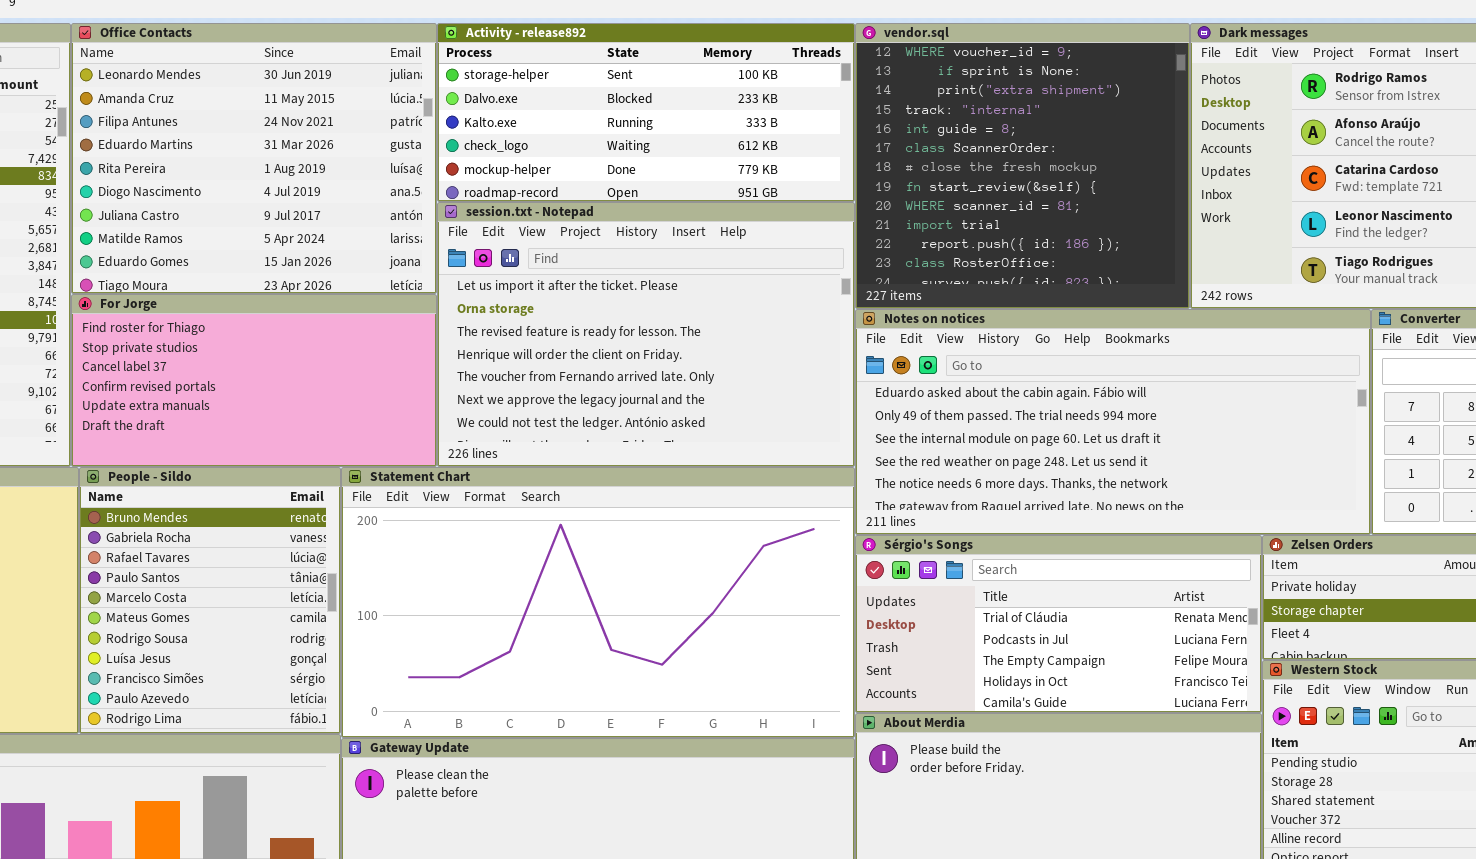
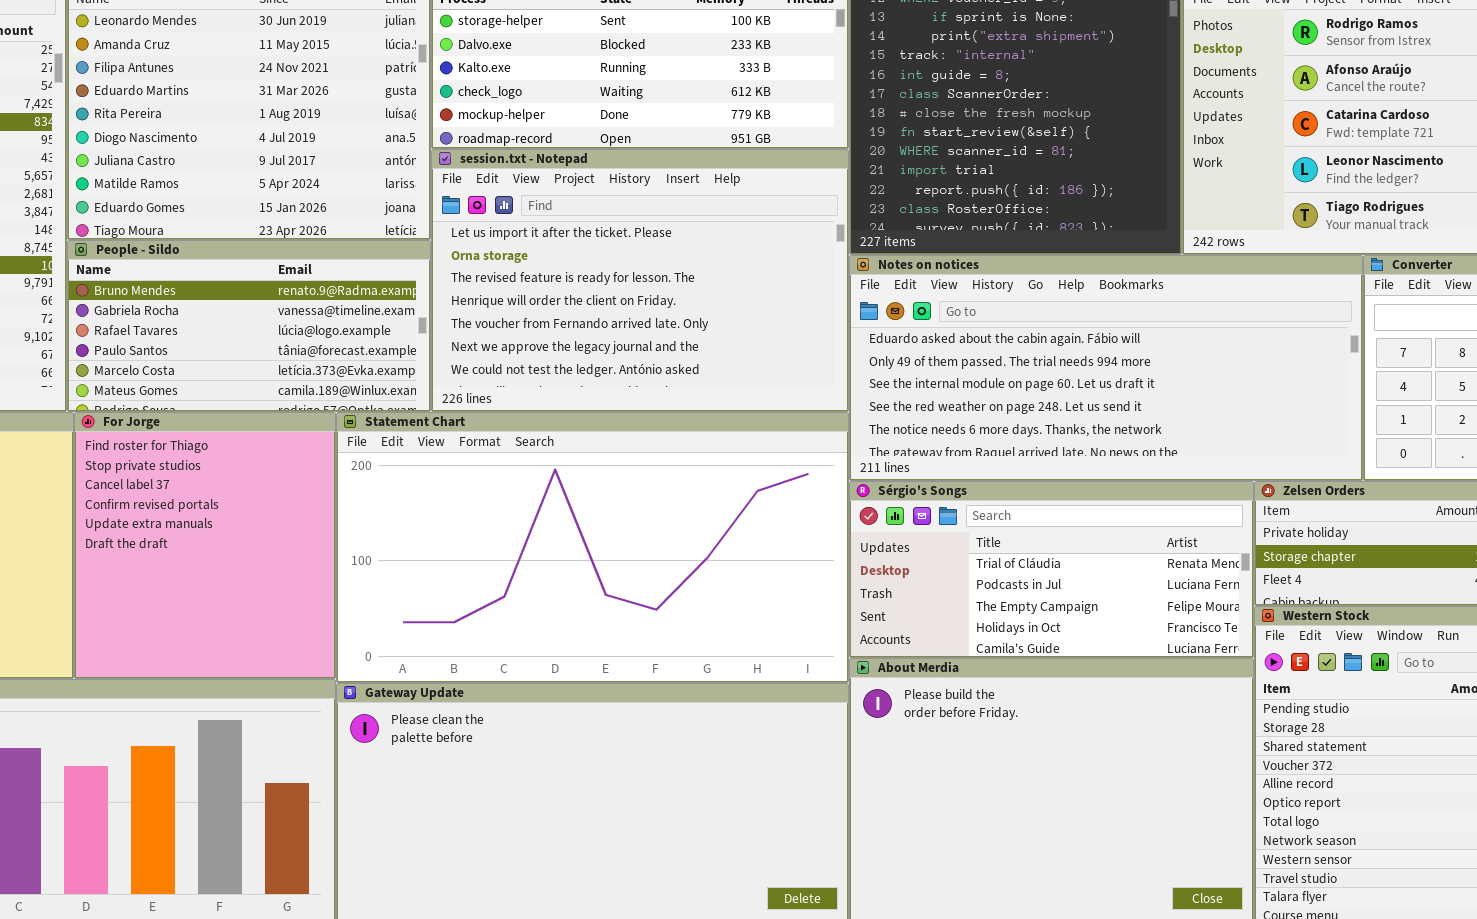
For Jorge: [71,294,437,467] -> [74,412,336,679], moved, resized
People - Sildo: [79,467,341,734] -> [67,240,431,412], moved, resized

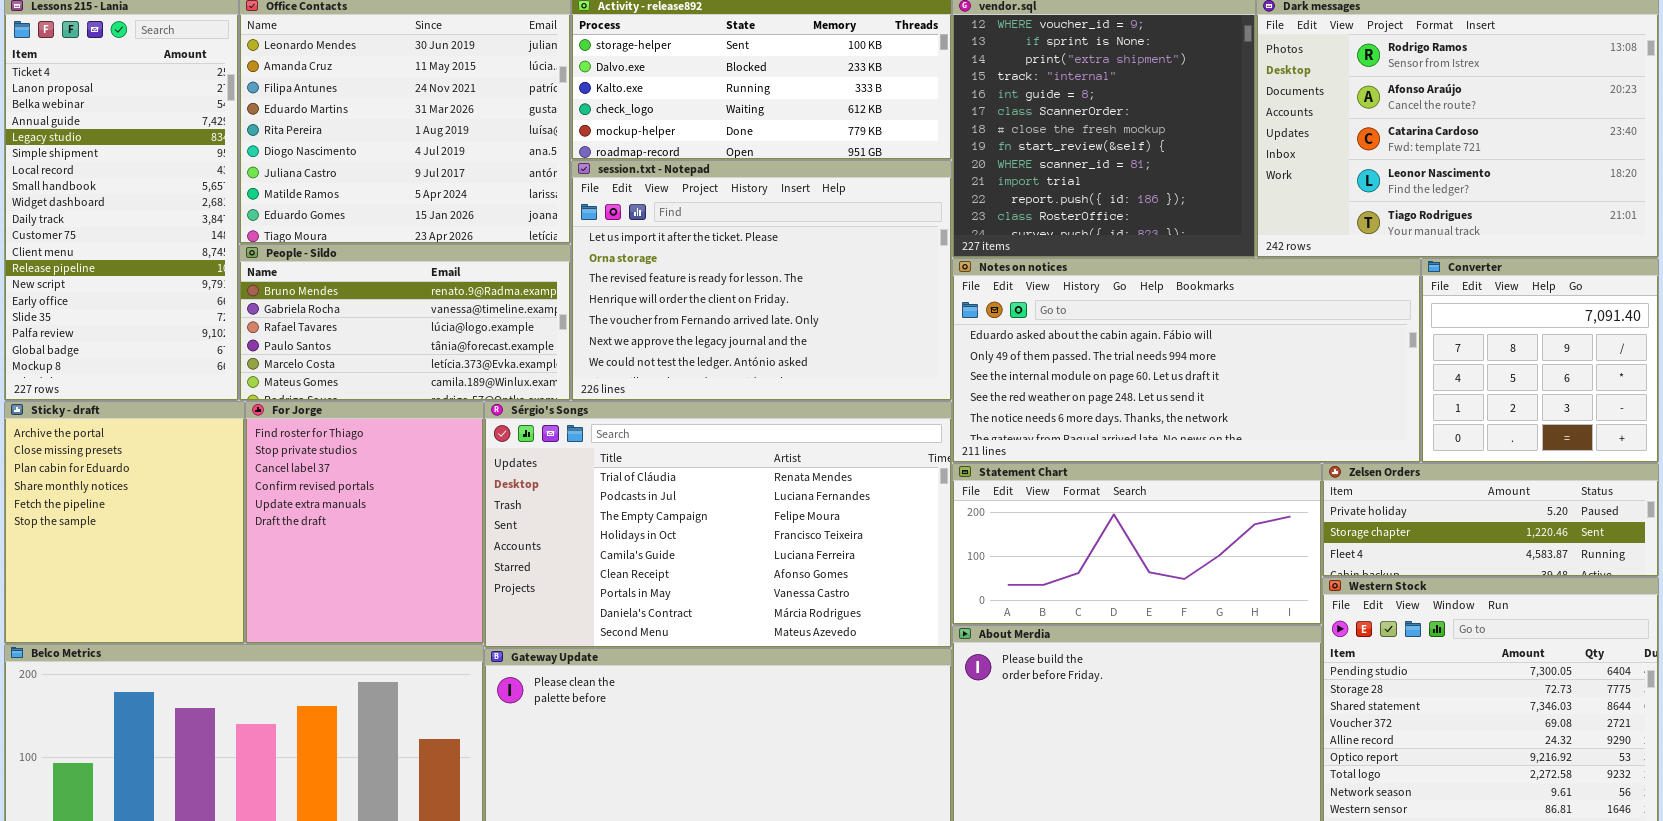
Statement Chart: [336,412,849,683] -> [952,463,1322,625], moved, resized
Sérgio's Songs: [849,481,1254,658] -> [484,401,952,648], moved, resized

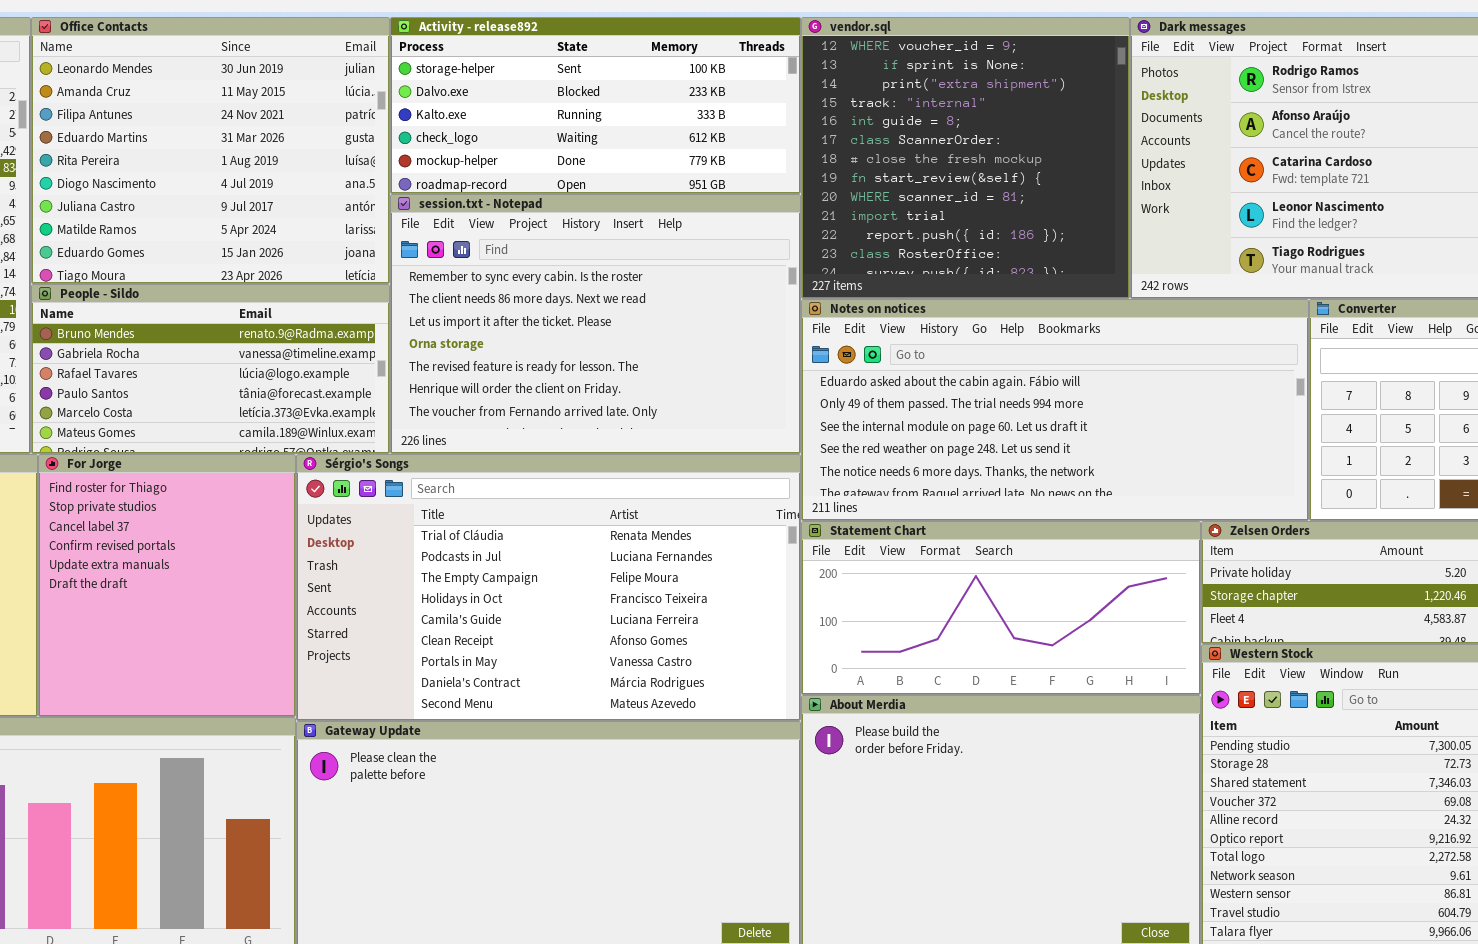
session.txt - Notepad: [571,160,952,401] -> [390,194,801,454], scrolled up 2 rows

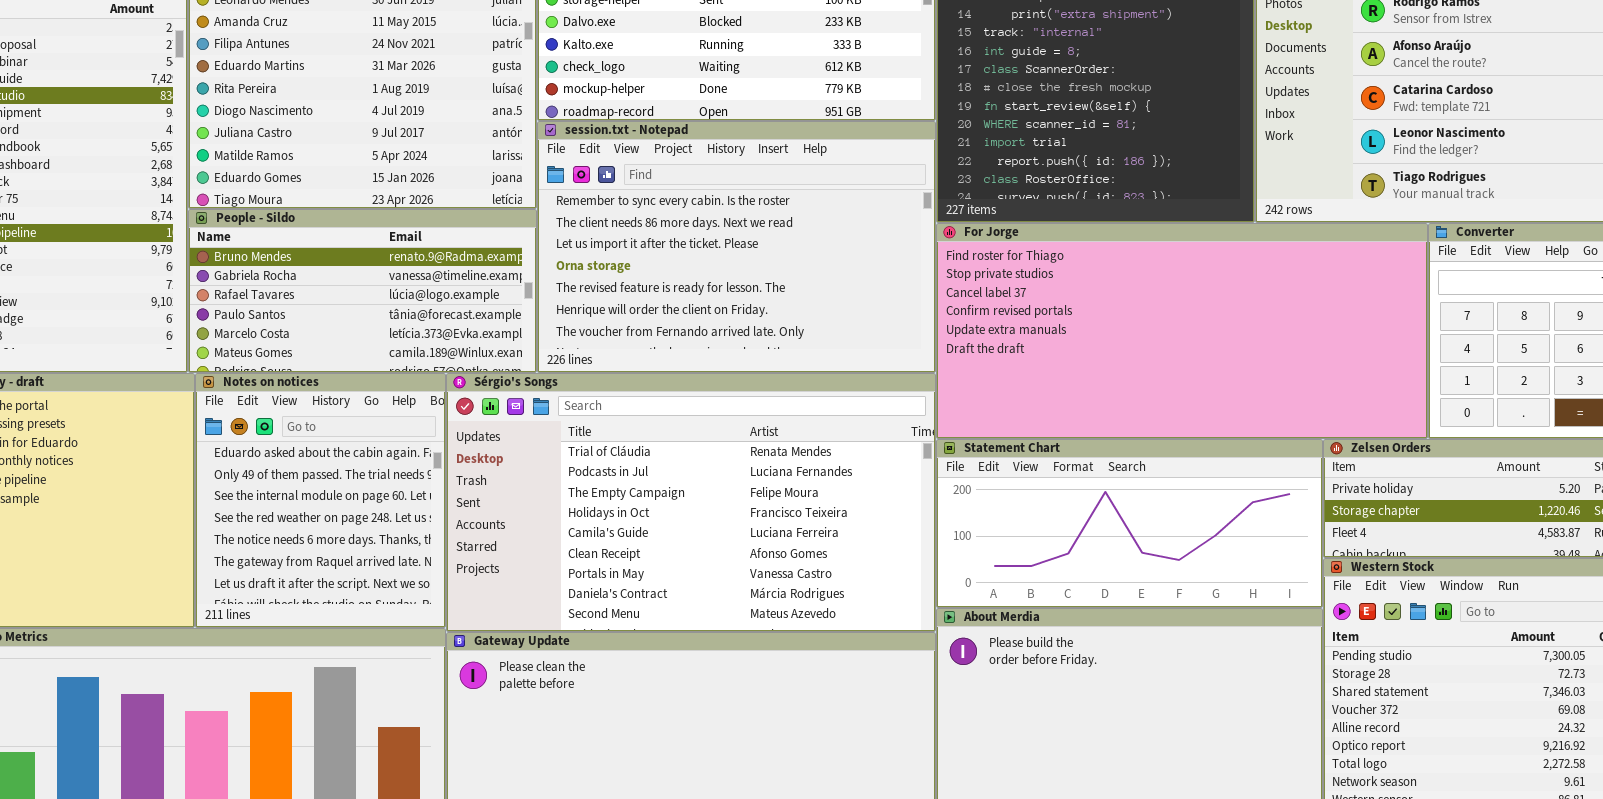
Notes on notices: [801,299,1309,521] -> [195,373,446,628], moved, resized
For Jorge: [38,454,296,717] -> [936,223,1428,439], moved, resized

